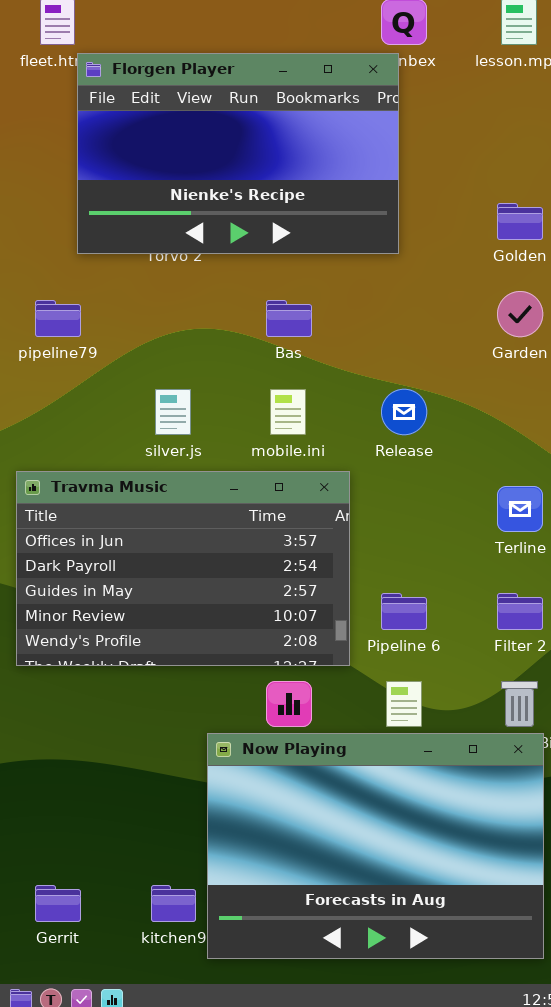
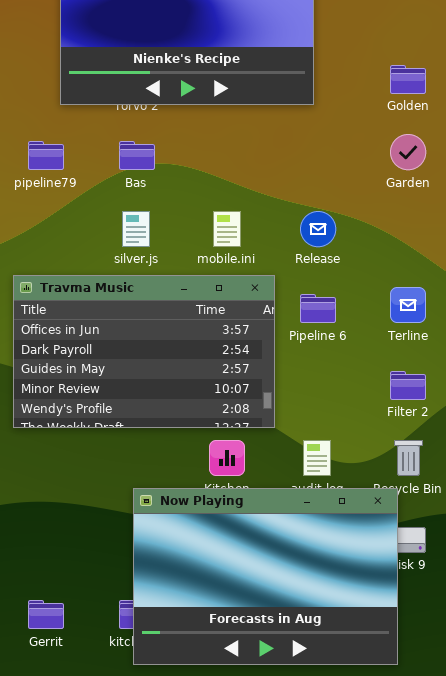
Bas: [266,300,312,337] -> [119,141,155,170], moved
Pipeline 6: [381,593,427,630] -> [300,294,336,323], moved
Now Playing: [207,733,544,959] -> [133,488,398,665], moved

